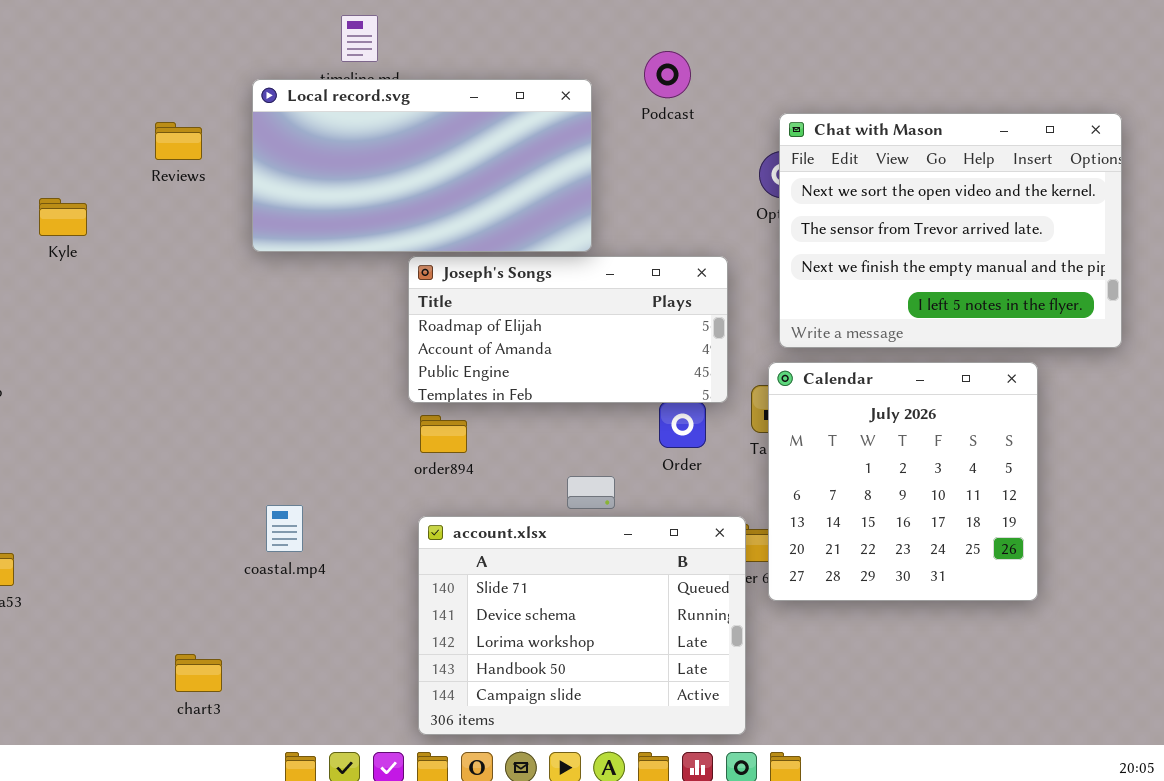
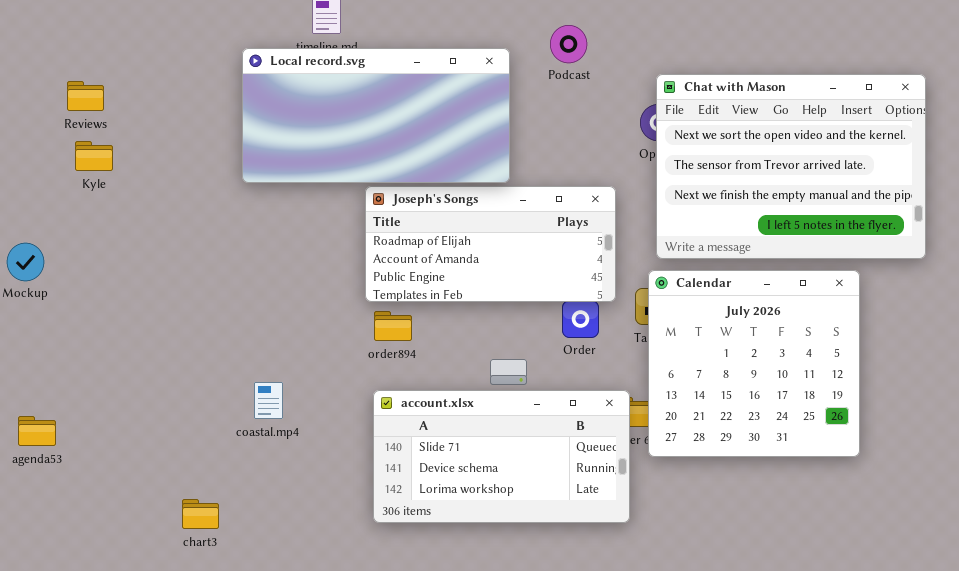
Reviews: [155,122,202,160] -> [67,81,104,111], moved
account.xlsx: [418,516,746,735] -> [373,390,630,523], resized

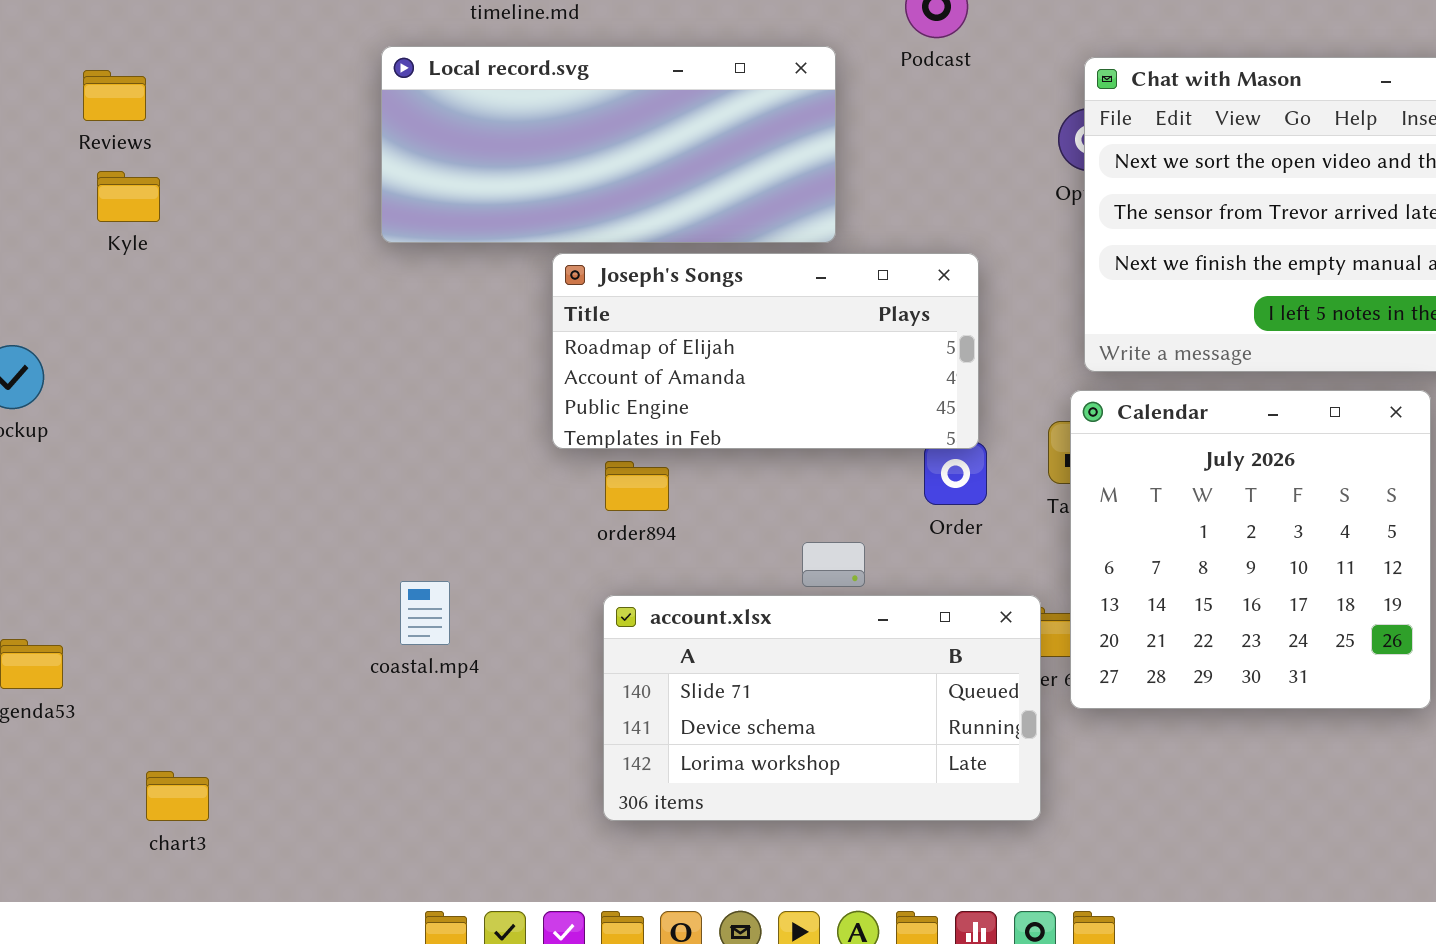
Local record.svg: [242,48,510,183] -> [381,46,836,243], resized
Joseph's Songs: [365,186,616,302] -> [552,253,979,449], moved
chart3: [182,499,219,529] -> [146,771,209,821], moved

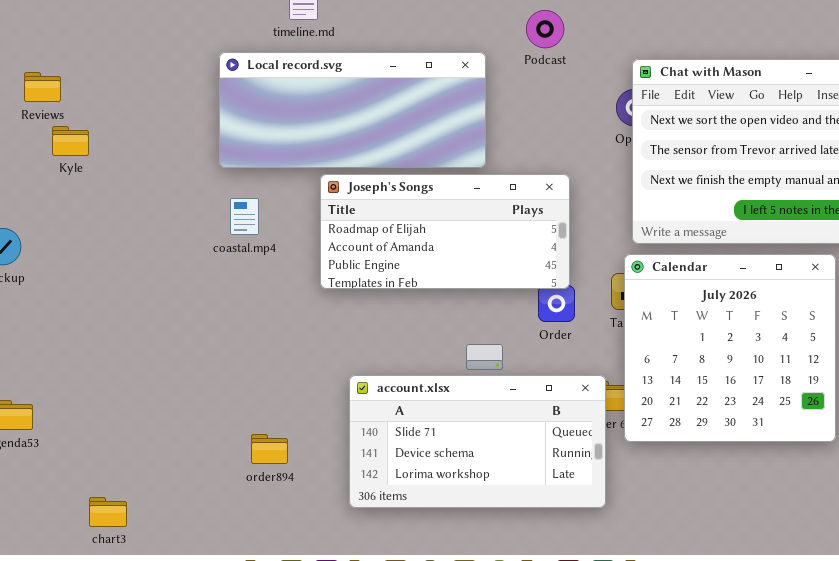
Reviews: [83,70,146,121] -> [24,72,61,102], moved
order894: [605,461,669,511] -> [251,434,288,464], moved
coastal.mp4: [400,581,450,645] -> [230,198,259,235], moved
chart3: [146,771,209,821] -> [89,497,127,527], moved

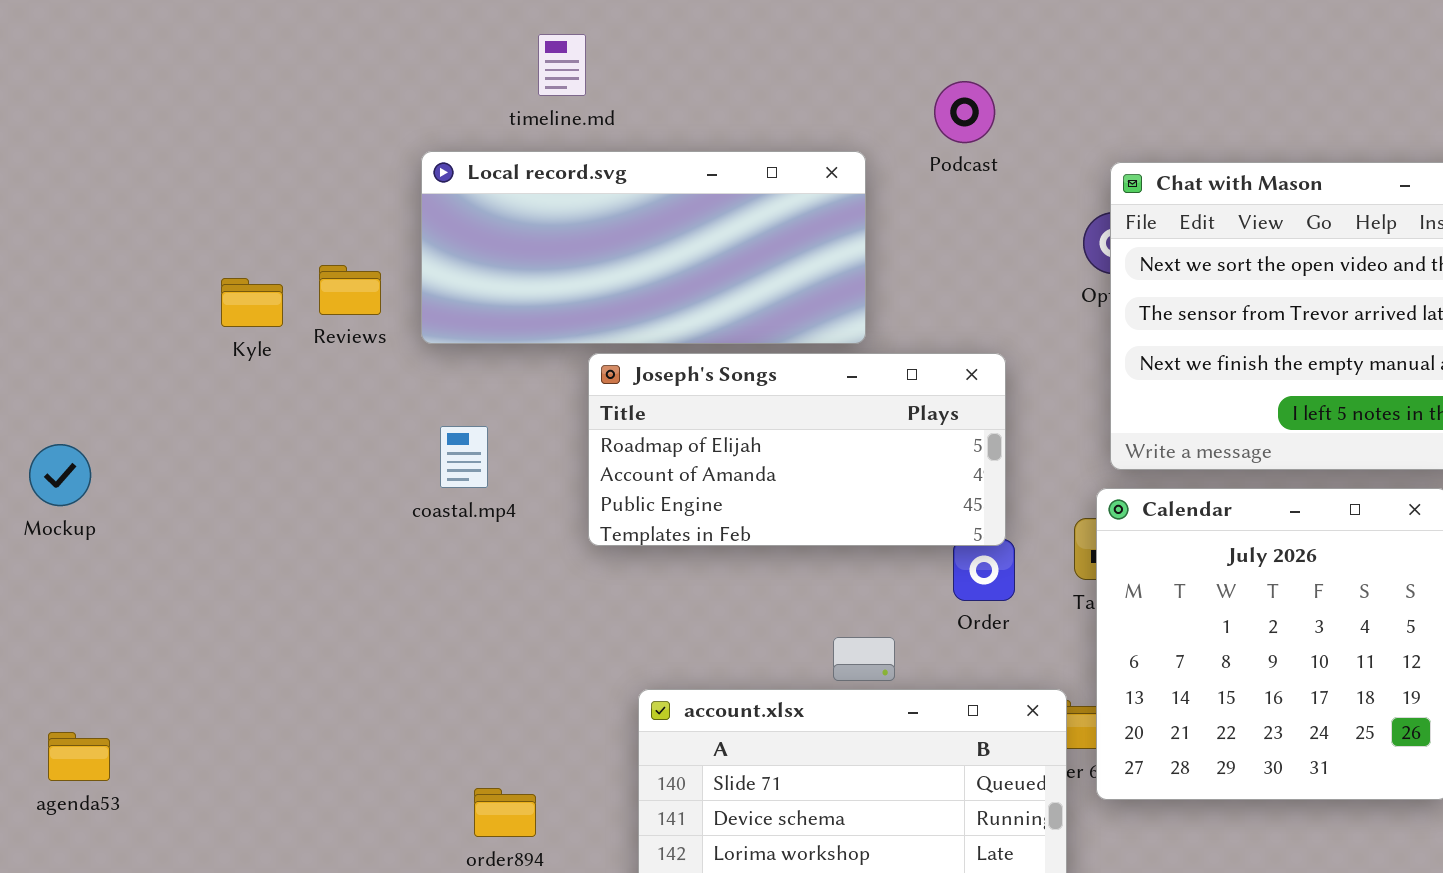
Reviews: [24,72,61,102] -> [319,265,381,315], moved
Kyle: [52,126,89,156] -> [221,278,283,327], moved
coastal.mp4: [230,198,259,235] -> [440,426,488,488], moved

